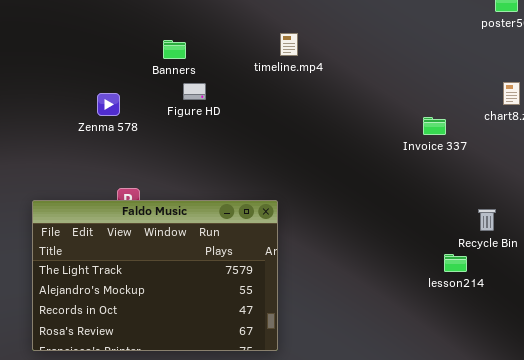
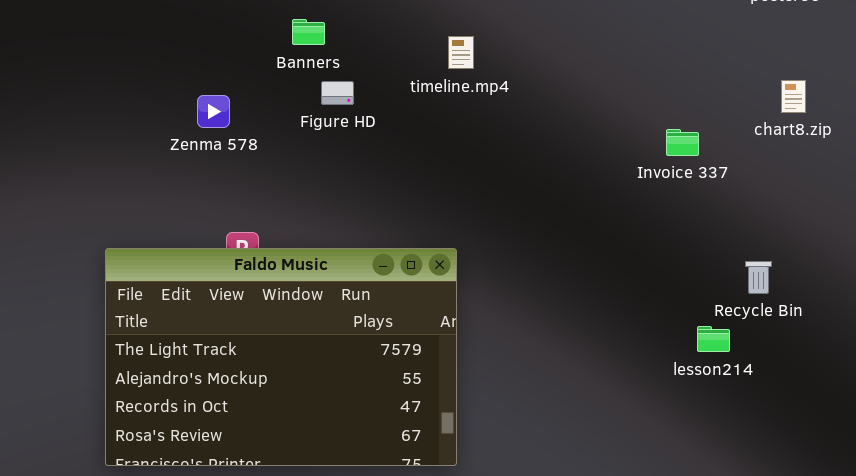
timeline.mp4: [280,33,298,56] -> [448,36,474,69], moved

